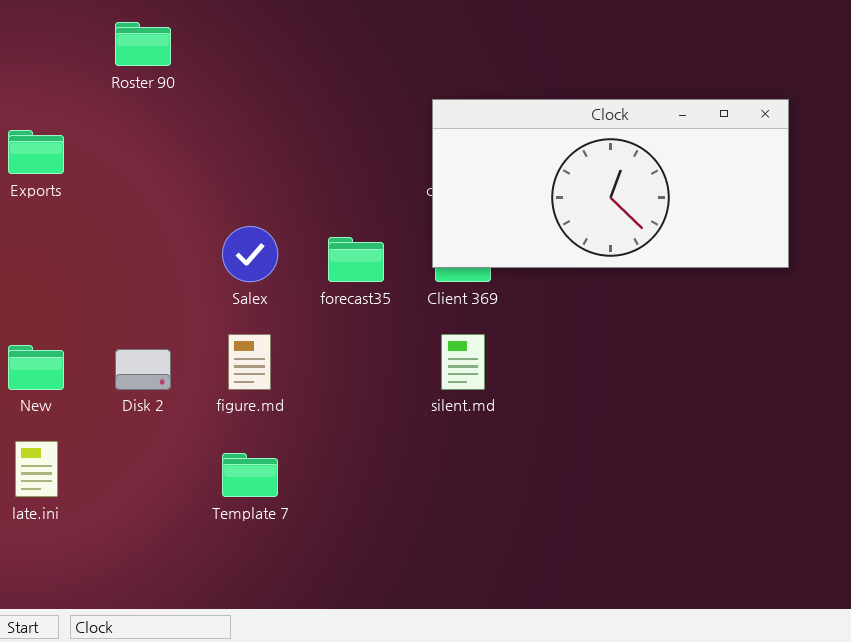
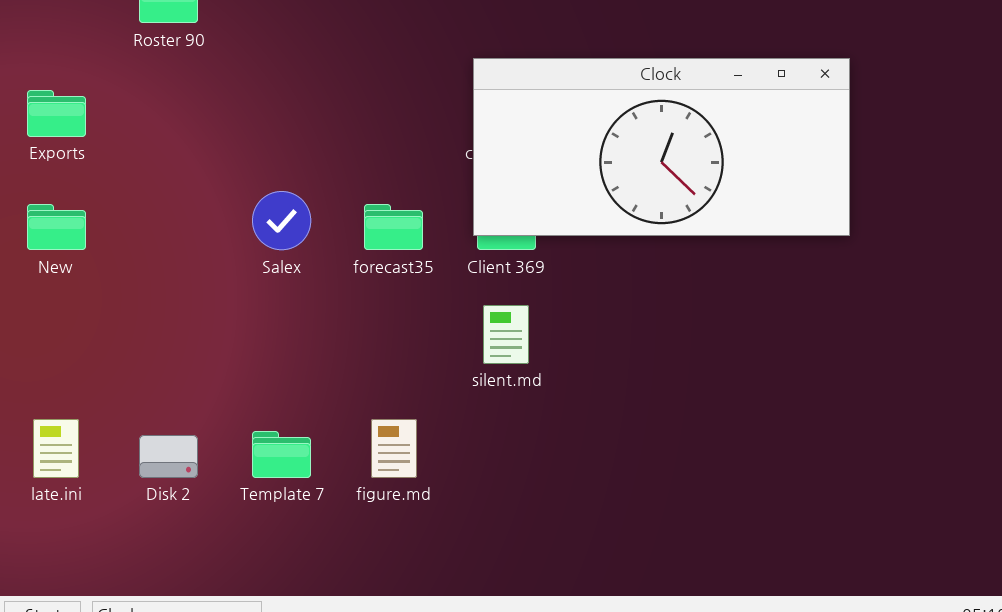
figure.md: [228,334,271,390] -> [371,419,417,478], moved
New: [8,345,64,390] -> [27,204,86,250], moved
Disk 2: [115,349,171,390] -> [139,435,198,478], moved

